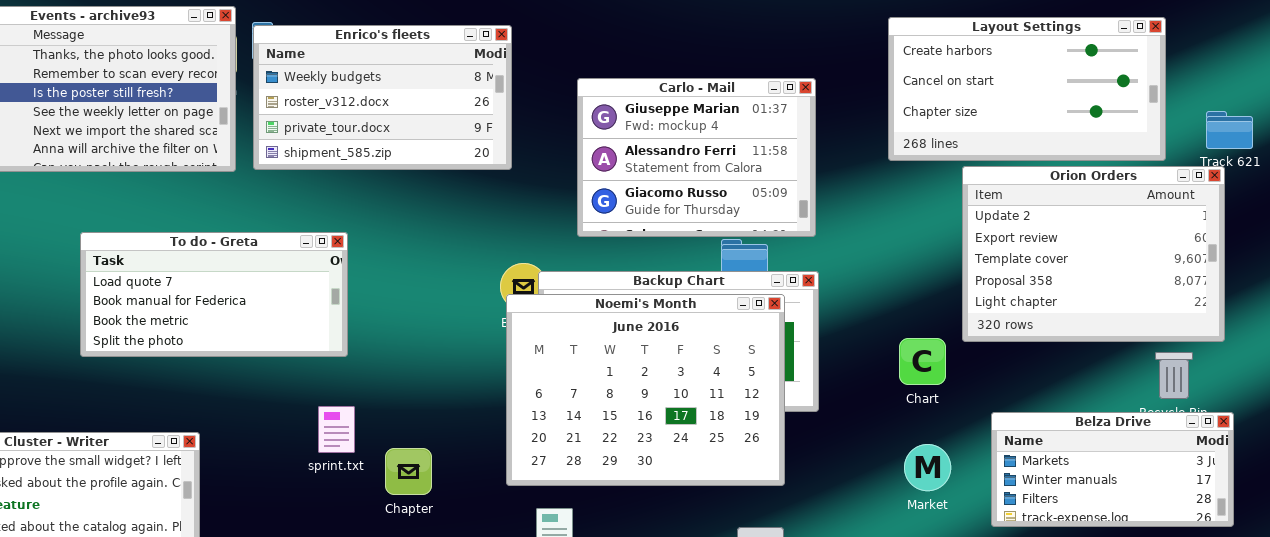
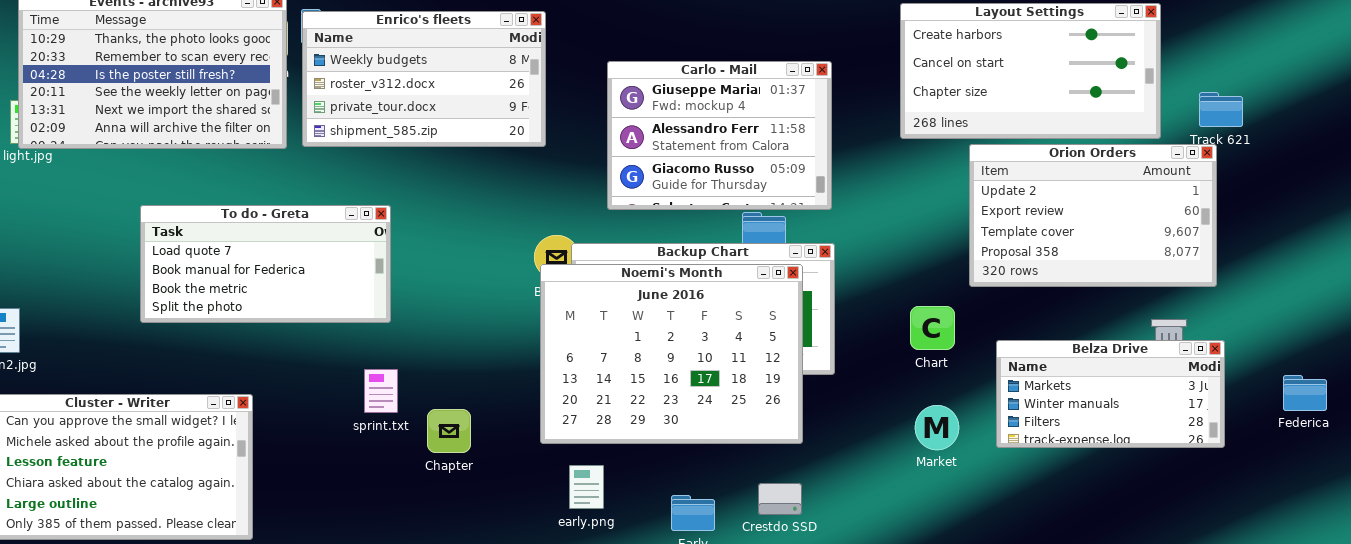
Orion Orders: [962,166,1225,342] -> [969,144,1217,287], resized
Belza Drive: [991,412,1234,527] -> [996,340,1225,448], moved

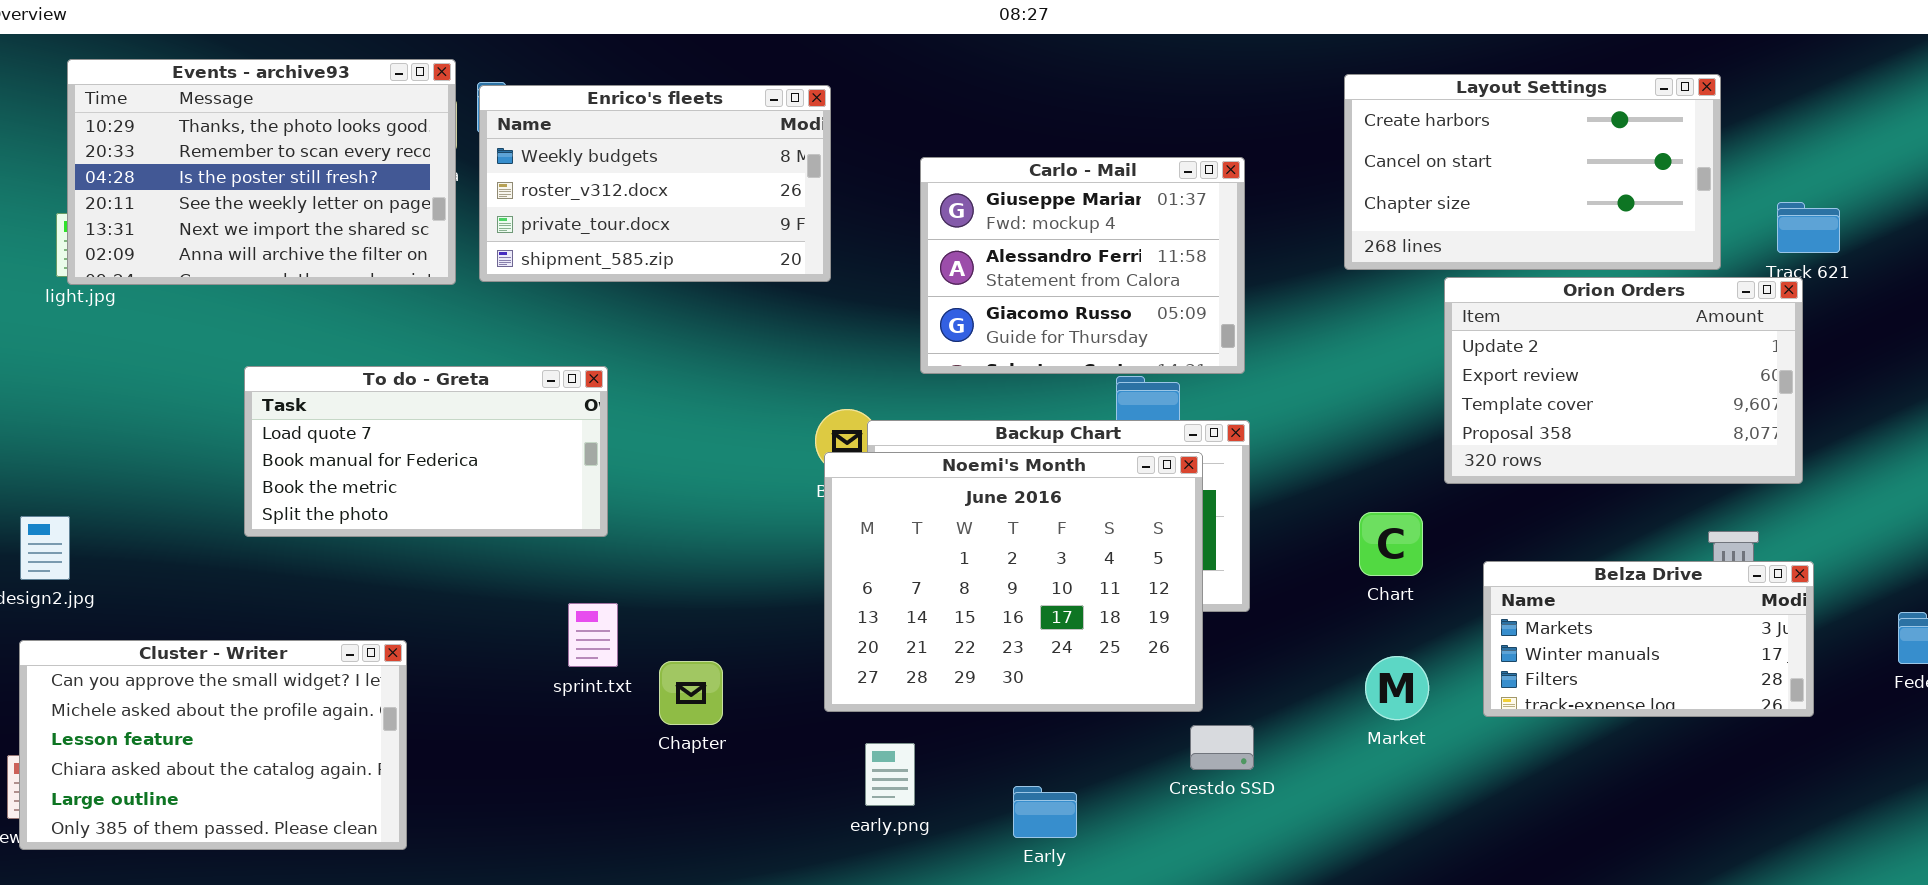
Crestdo SSD: [758,483,802,515] -> [1190,725,1254,770], moved

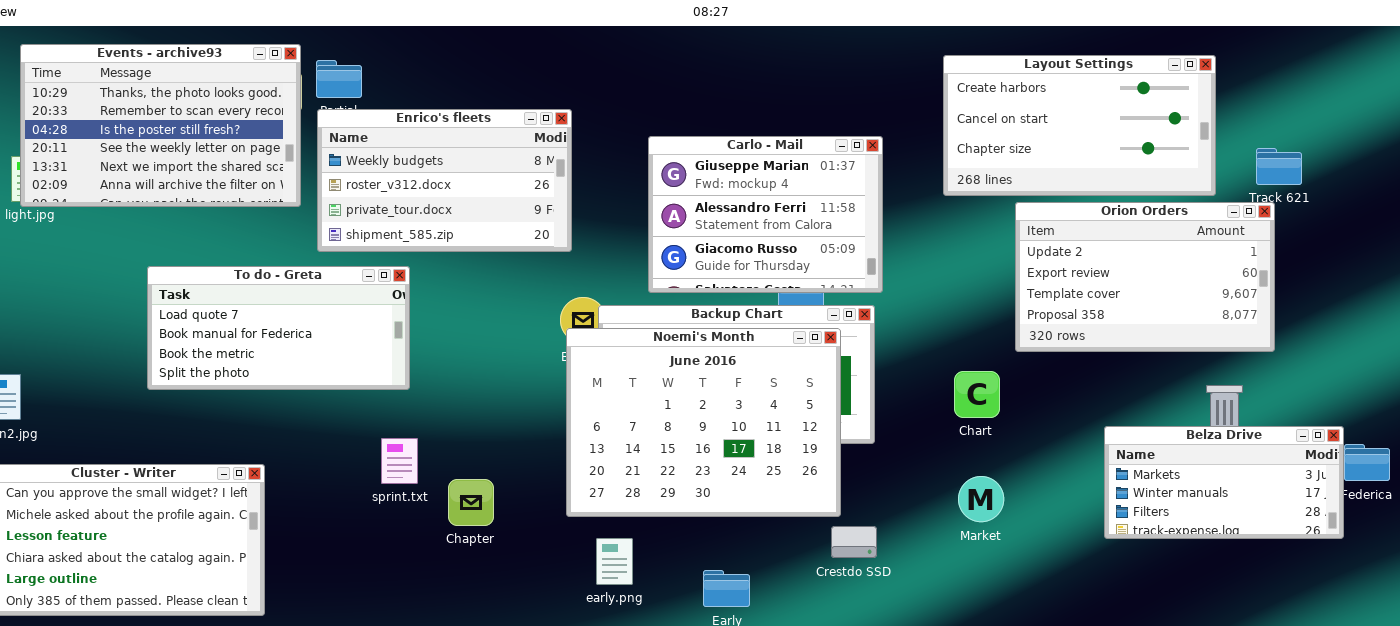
Enrico's fleets: [479,85,831,282] -> [317,109,572,252], moved
Carlo - Mail: [920,157,1245,374] -> [648,136,883,293], moved
Belza Drive: [1483,561,1814,717] -> [1104,426,1344,539], moved

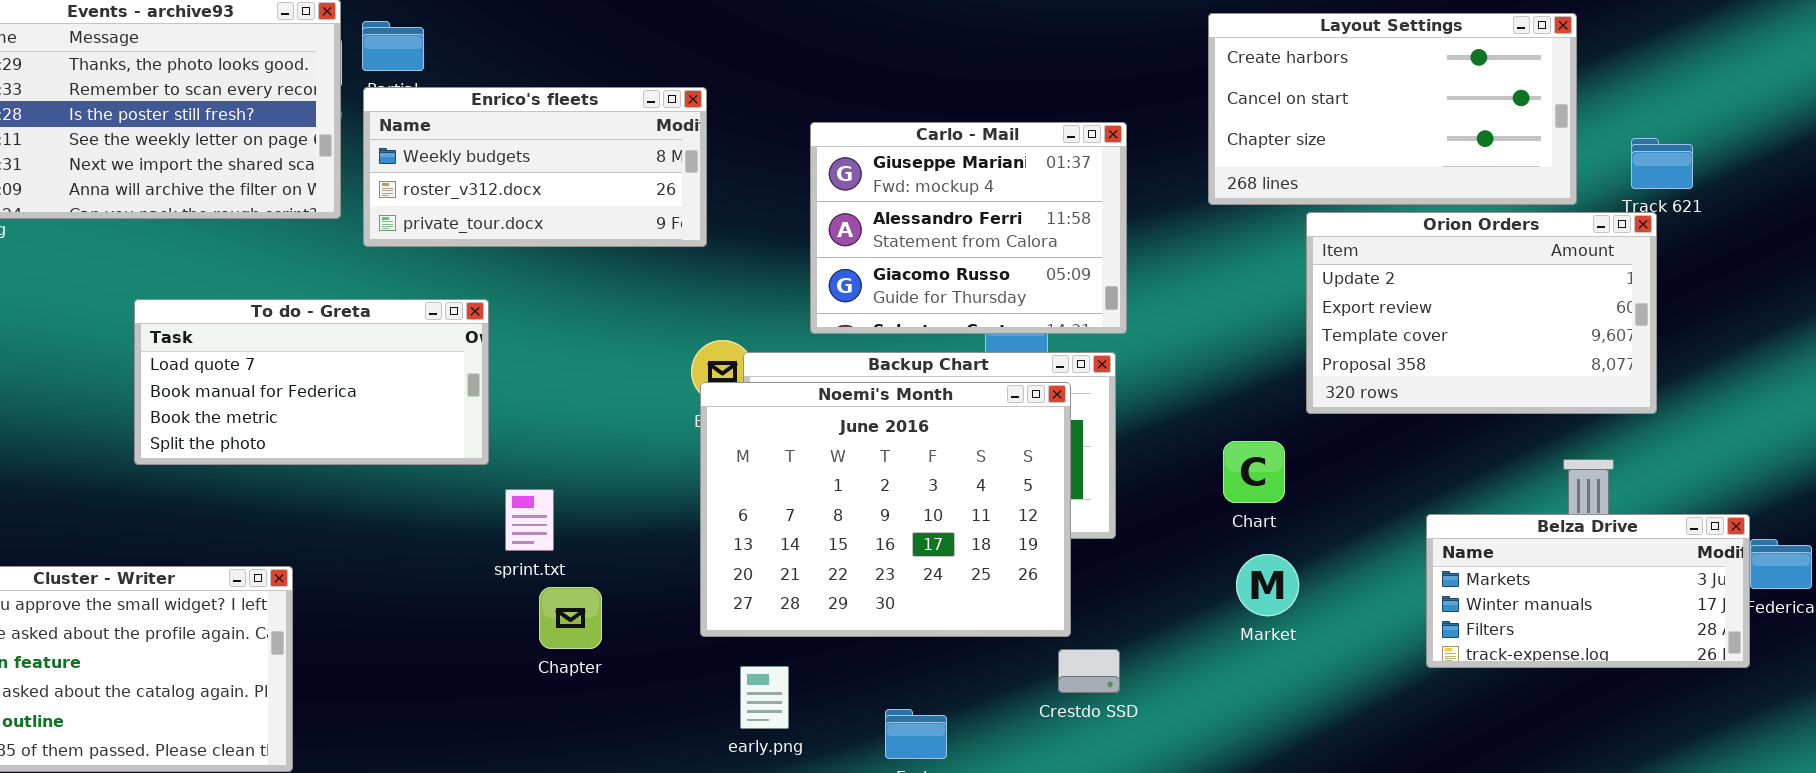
Enrico's fleets: [317,109,572,252] -> [363,87,707,247], resized
sprint.txt: [381,438,418,484] -> [505,489,554,551], moved
Market: [958,476,1004,522] -> [1236,554,1299,616], moved

